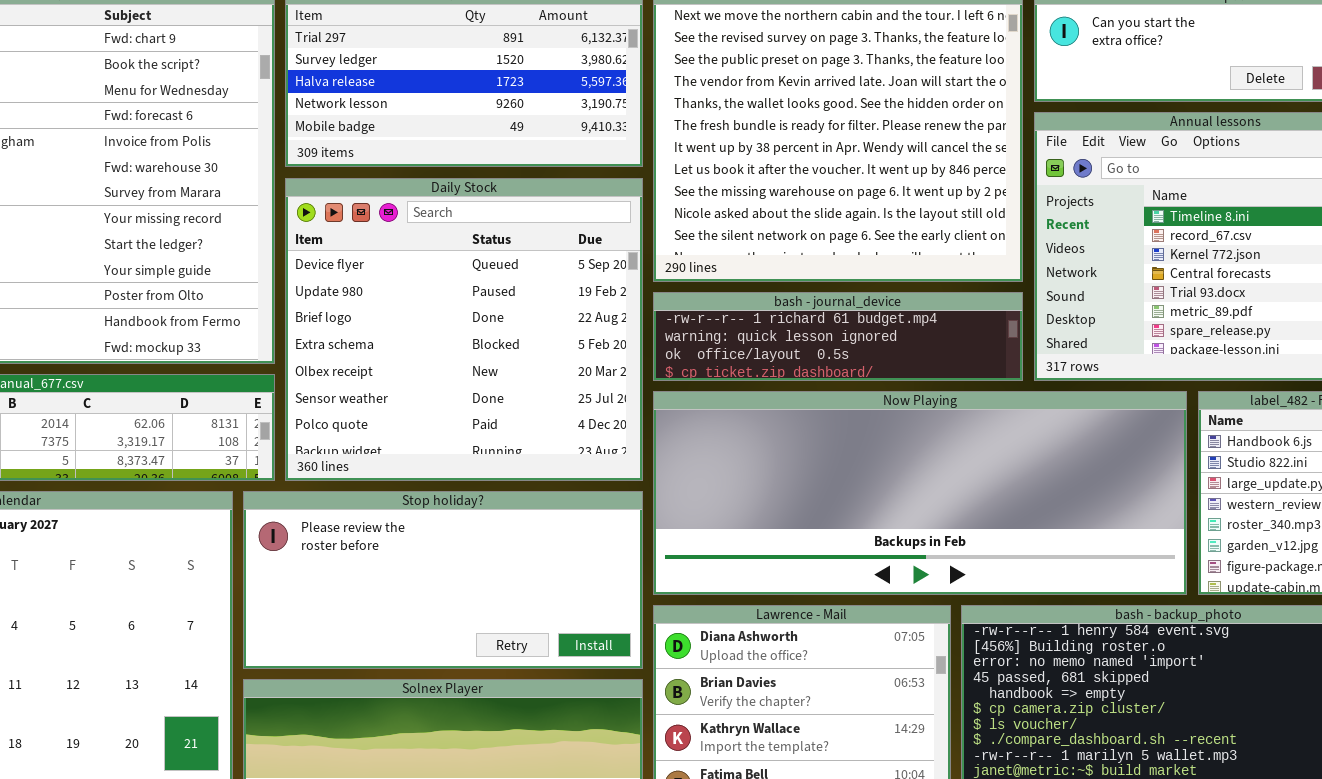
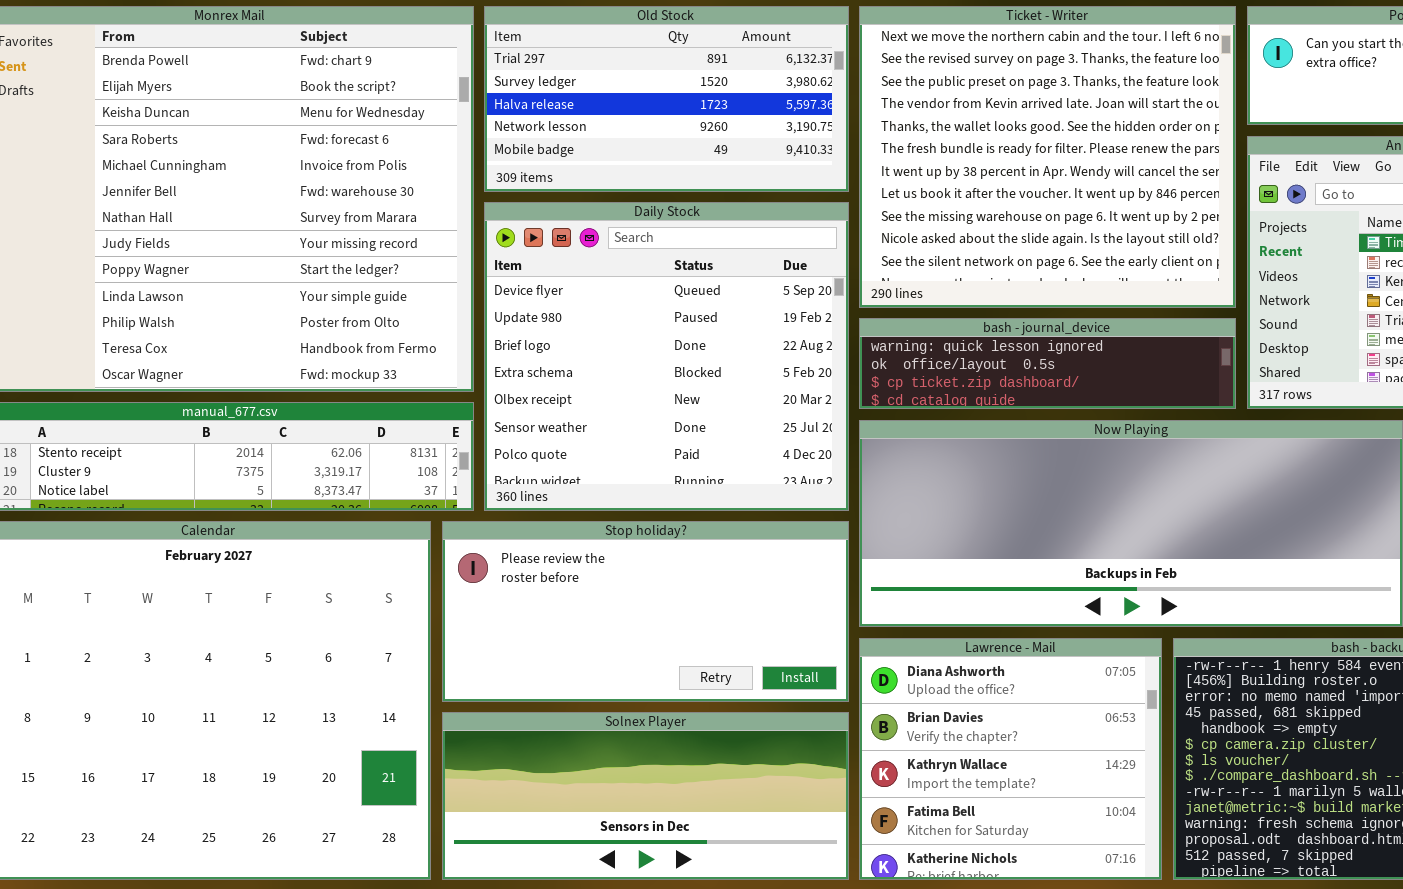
bash - journal_device: [653,292,1023,381] -> [859,318,1236,409], scrolled down 1 row

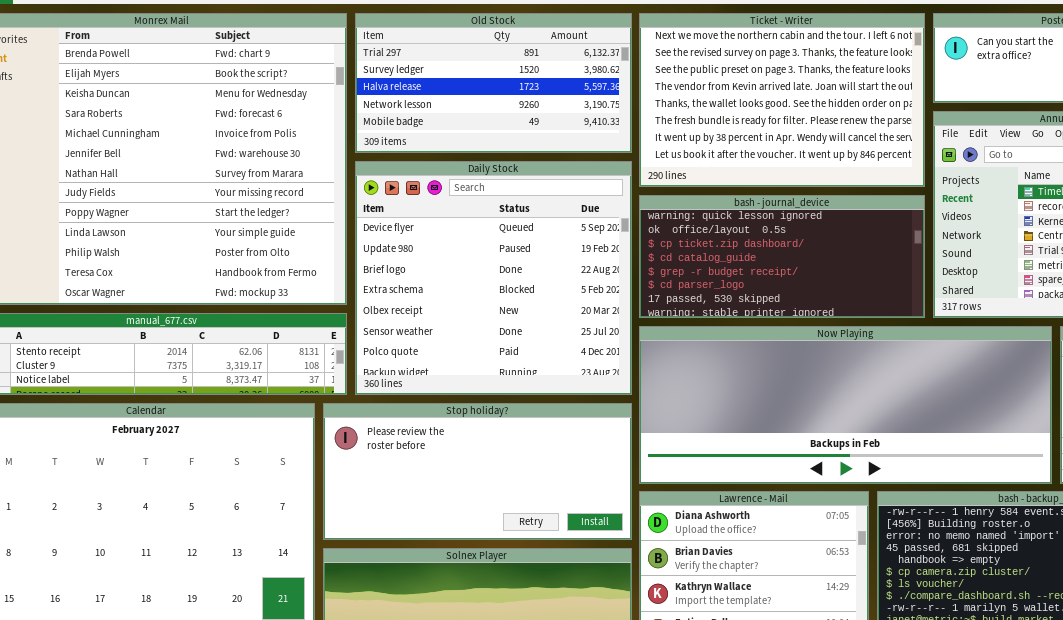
Ticket - Writer: [859,6,1236,308] -> [639,13,925,187], resized
bash - journal_device: [859,318,1236,409] -> [639,195,925,318], resized

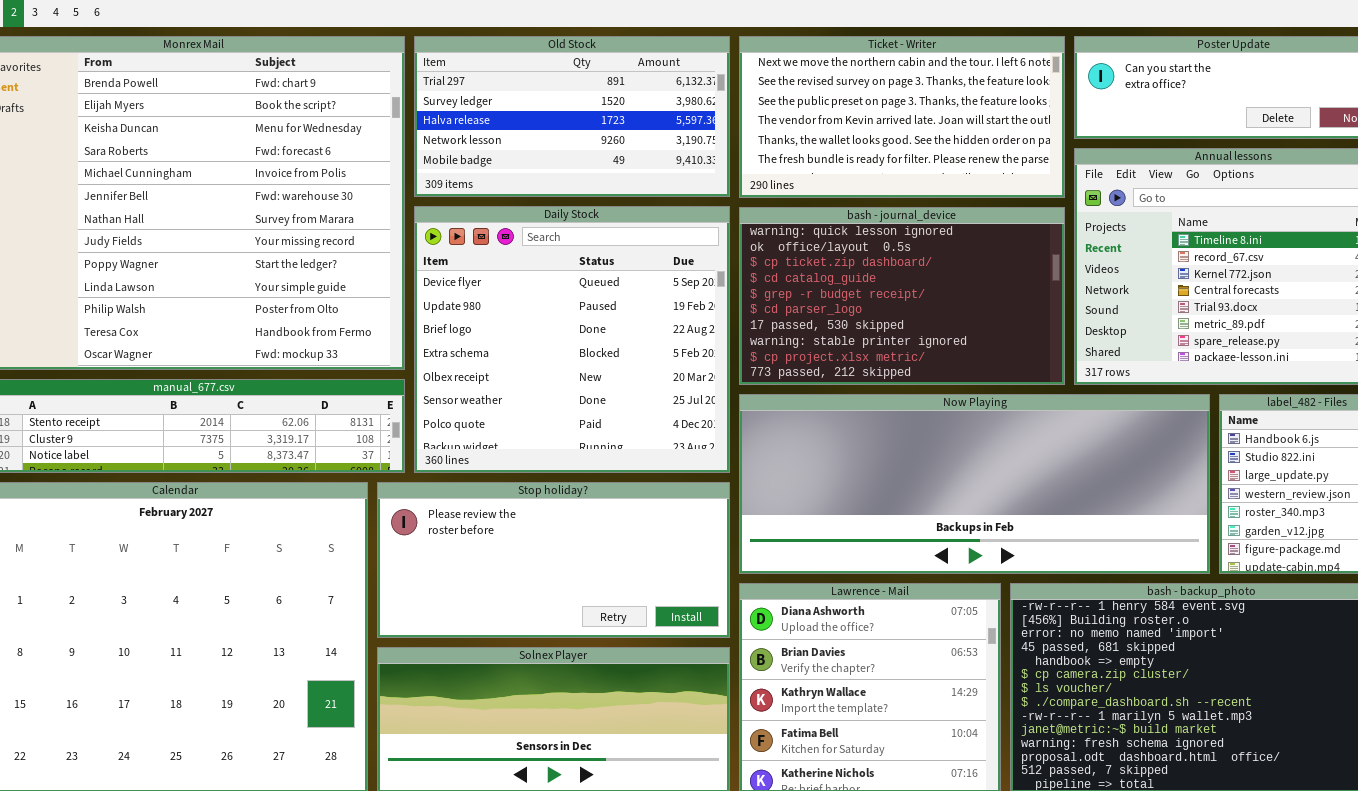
Ticket - Writer: [639,13,925,187] -> [739,36,1065,198], resized
bash - journal_device: [639,195,925,318] -> [739,207,1065,385], resized

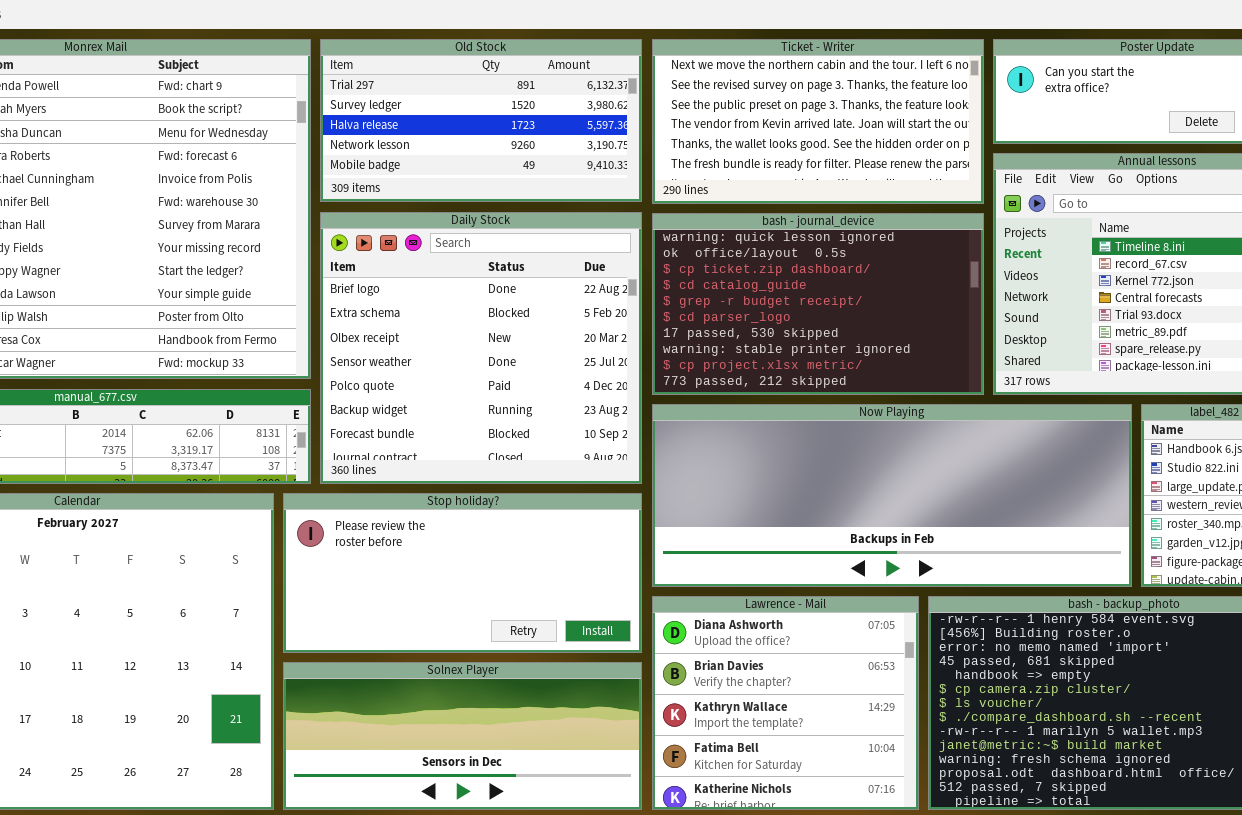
Daily Stock: [414,206,730,473] -> [320,212,642,484], scrolled down 2 rows

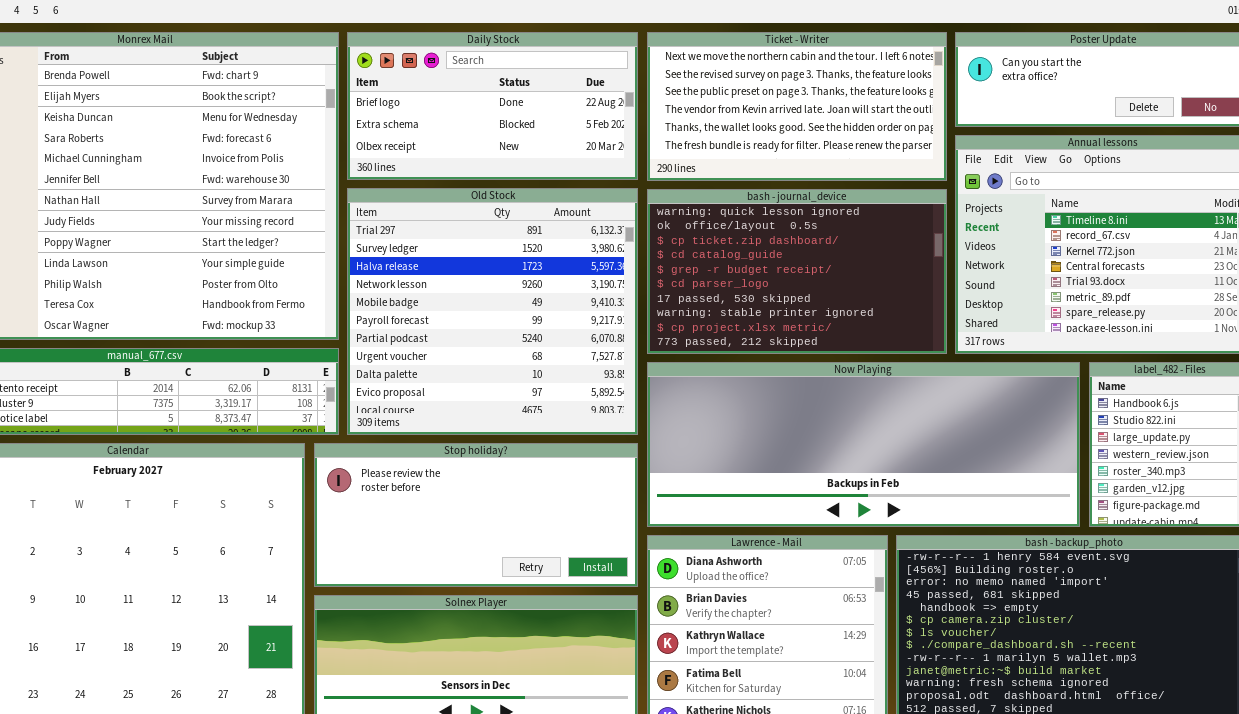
Old Stock: [320,39,642,202] -> [347,188,638,435], moved, resized
Daily Stock: [320,212,642,484] -> [347,32,638,180], moved, resized

